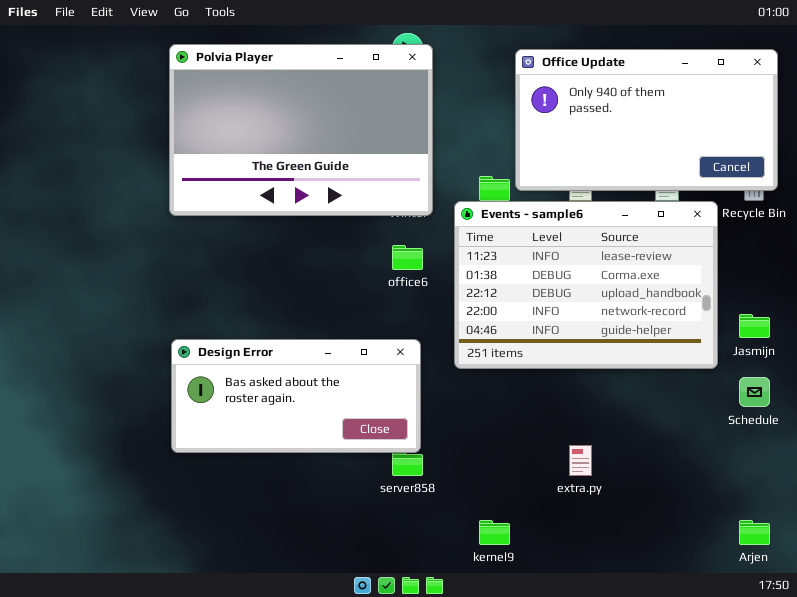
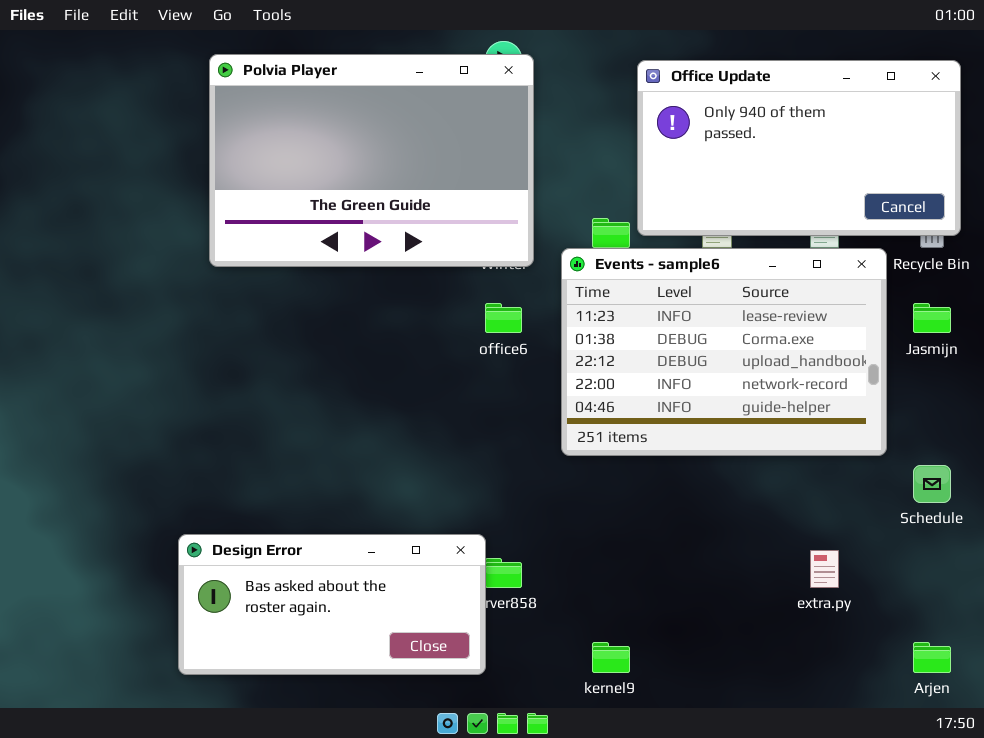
Jasmijn: [739,314,770,338] -> [913,303,951,333], moved
Design Error: [171,339,421,453] -> [178,534,486,675], moved
extra.py: [569,445,592,476] -> [810,550,839,588], moved

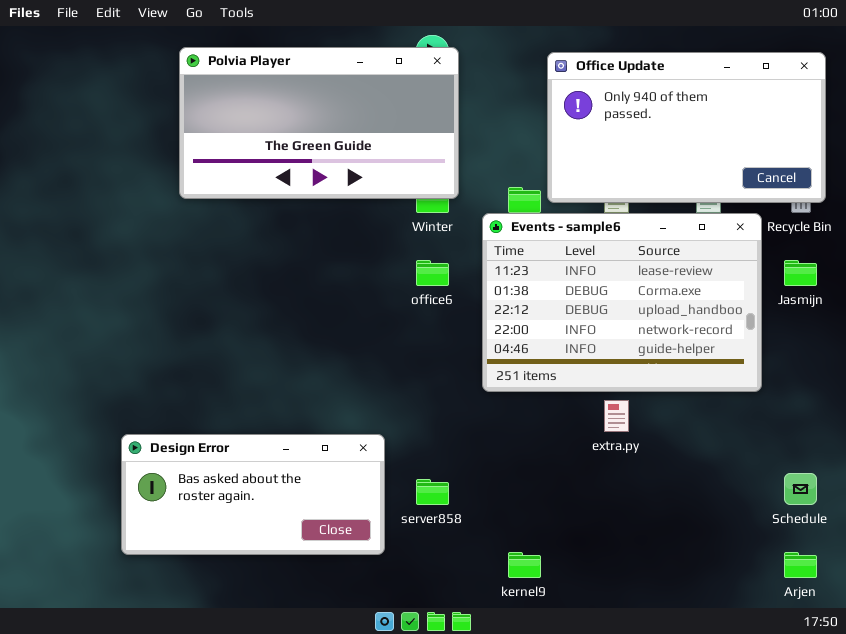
Polvia Player: [209,54,534,267] -> [179,47,459,199], resized
Schedule: [913,465,951,503] -> [784,473,817,505], moved
Design Error: [178,534,486,675] -> [121,434,385,555], moved
extra.py: [810,550,839,588] -> [604,400,629,432], moved

